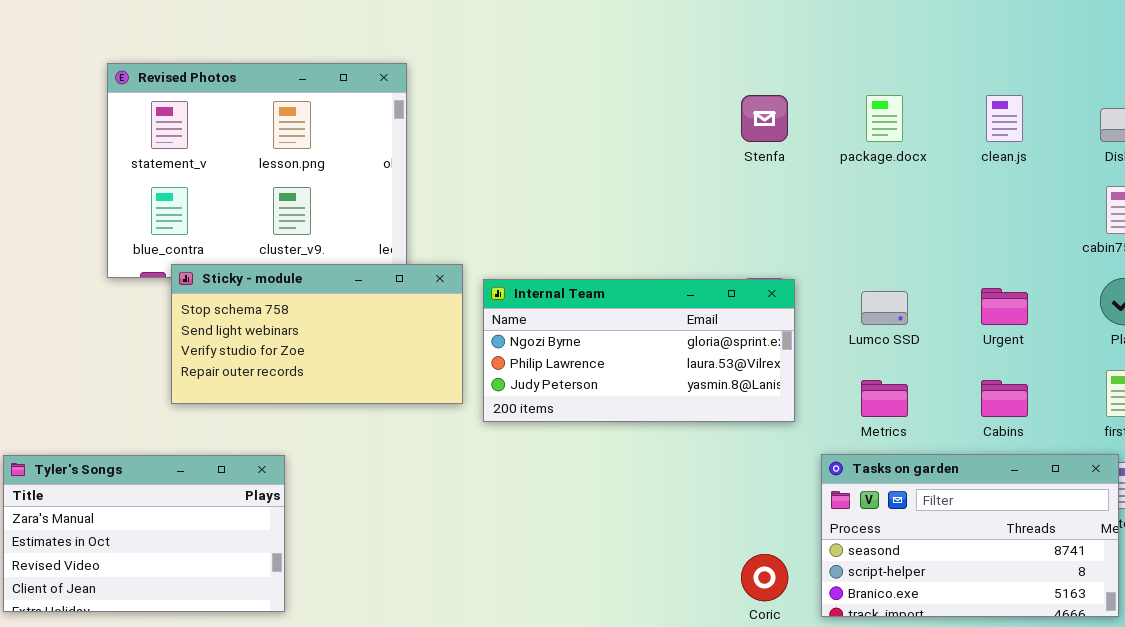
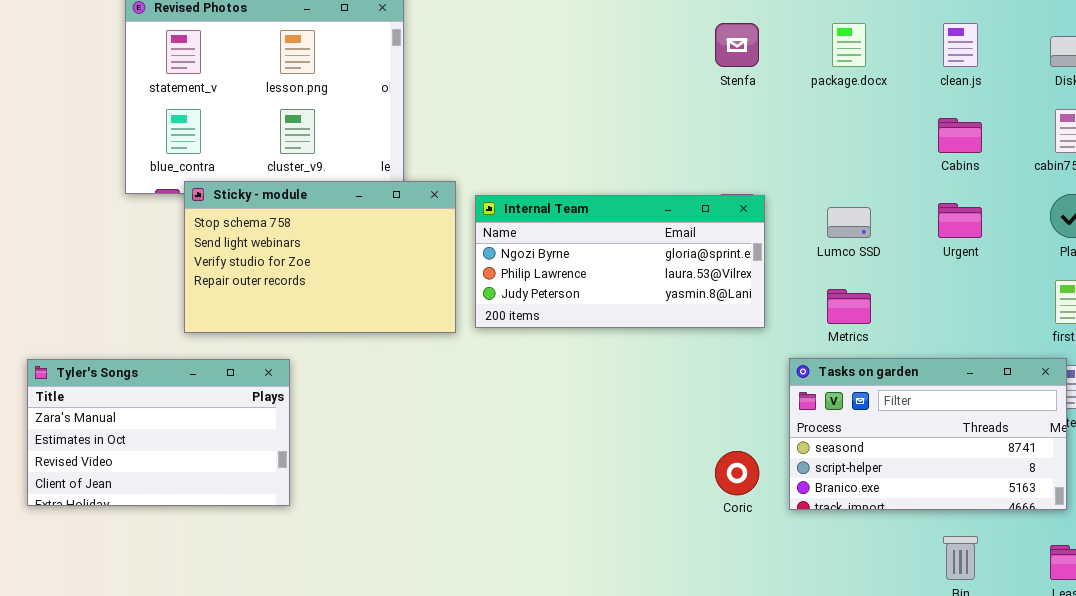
Sticky - module: [171,264,463,404] -> [184,181,456,333], resized
Cabins: [981,380,1028,417] -> [938,118,982,153], moved

